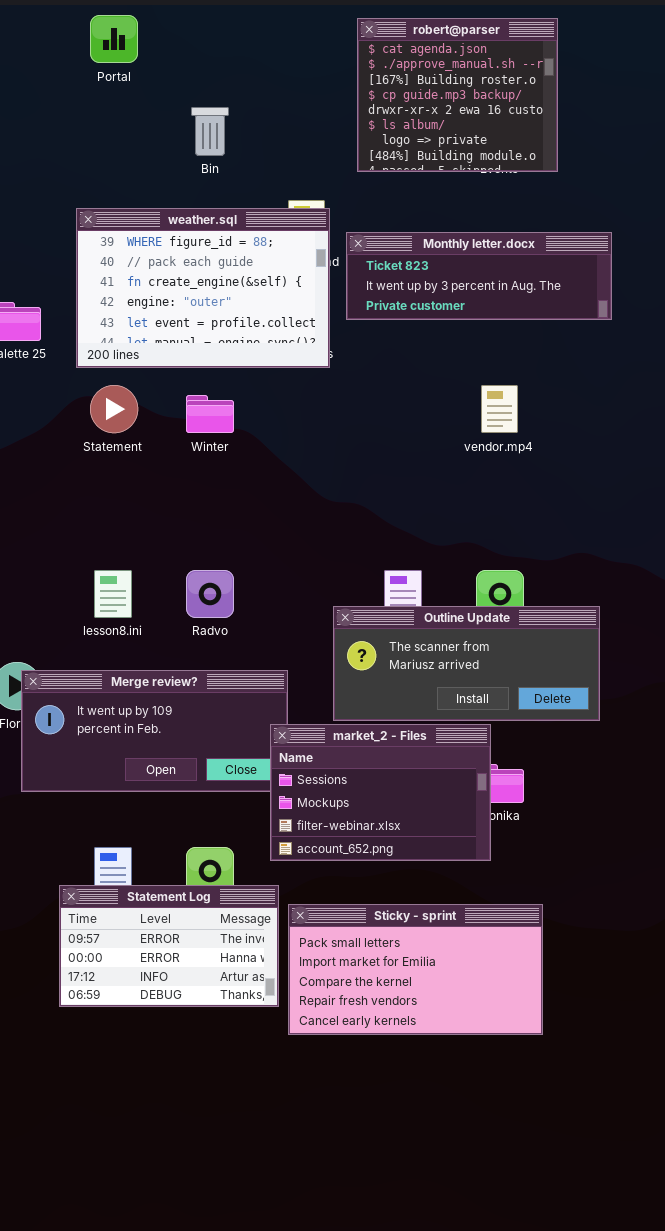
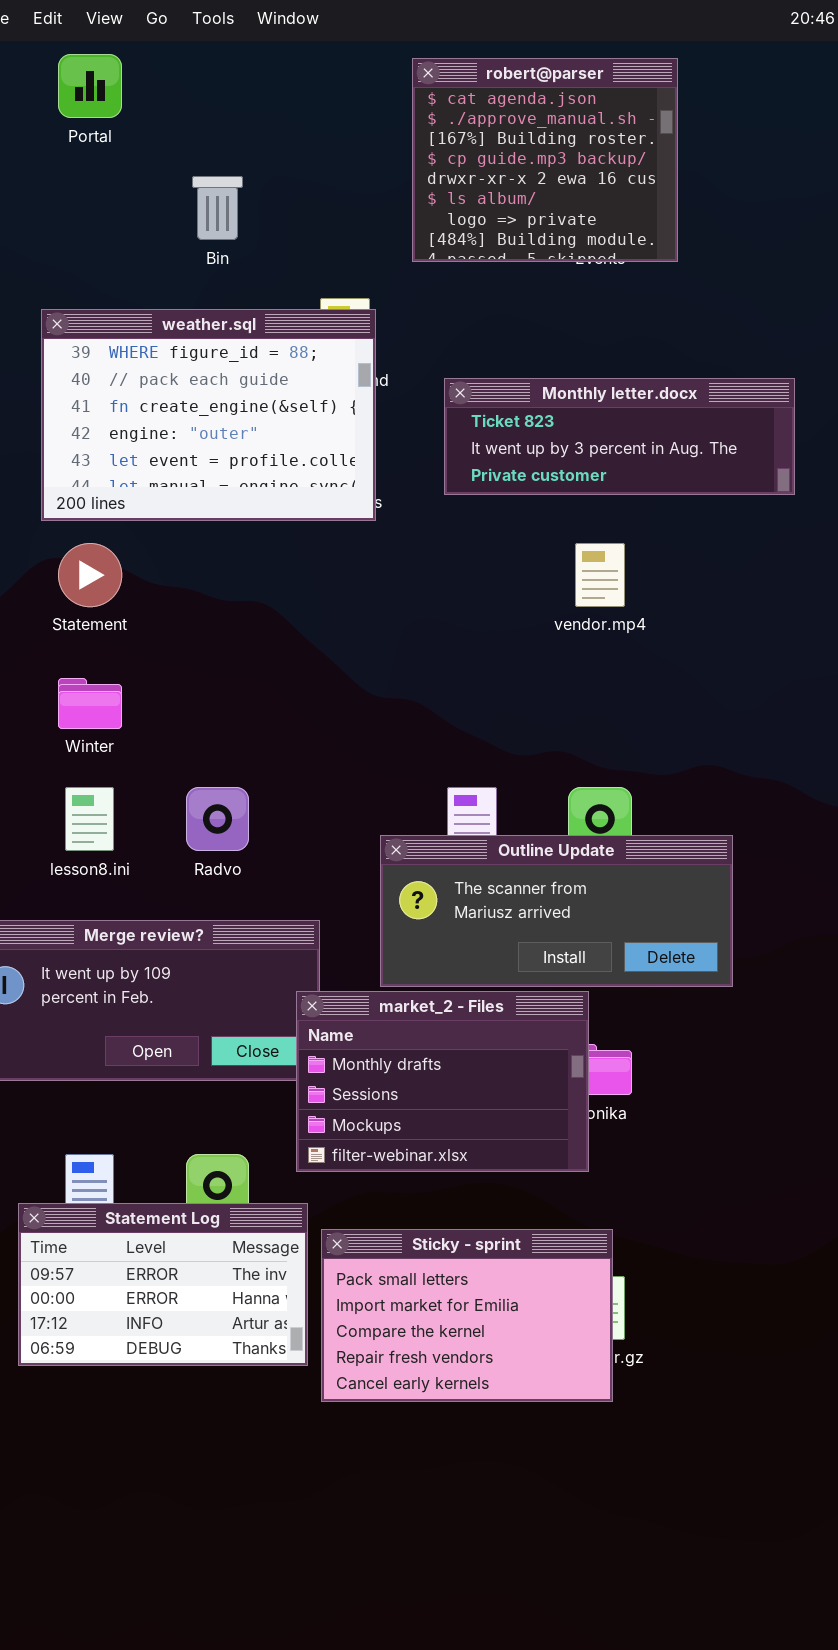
Monthly letter.docx: [346,232,612,320] -> [444,378,795,495], moved
Winter: [186,395,234,433] -> [58,678,122,729], moved
market_2 - Files: [270,724,491,861] -> [296,991,589,1172], scrolled up 1 row
Sticky - sprint: [288,904,543,1035] -> [321,1229,613,1402], resized

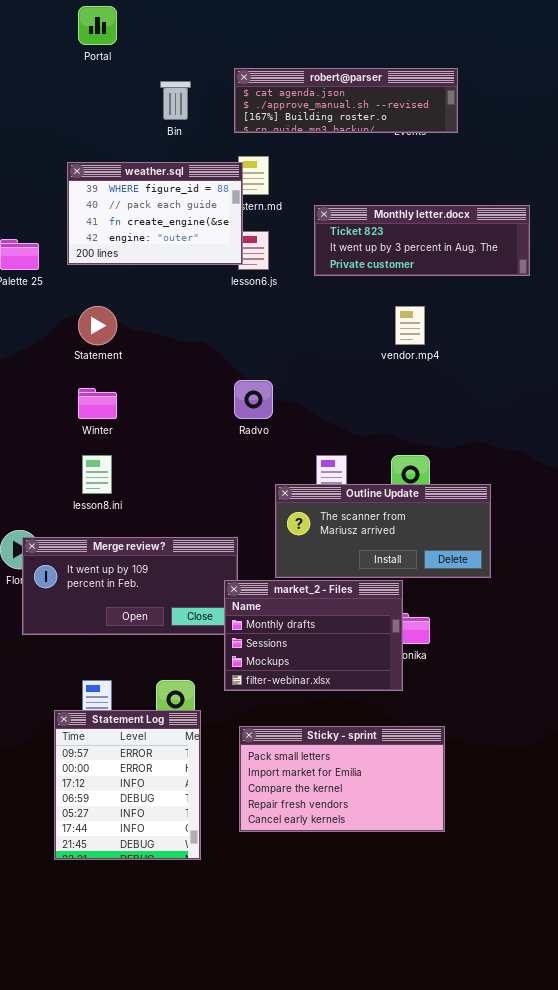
robert@parser: [412,58,678,262] -> [234,68,458,133], resized
weather.sql: [41,309,376,521] -> [67,162,243,265], resized
Radvo: [186,787,249,851] -> [234,380,273,419], moved
Statement Log: [18,1203,308,1366] -> [54,710,201,860], resized
Sticky - sprint: [321,1229,613,1402] -> [239,726,445,832], resized

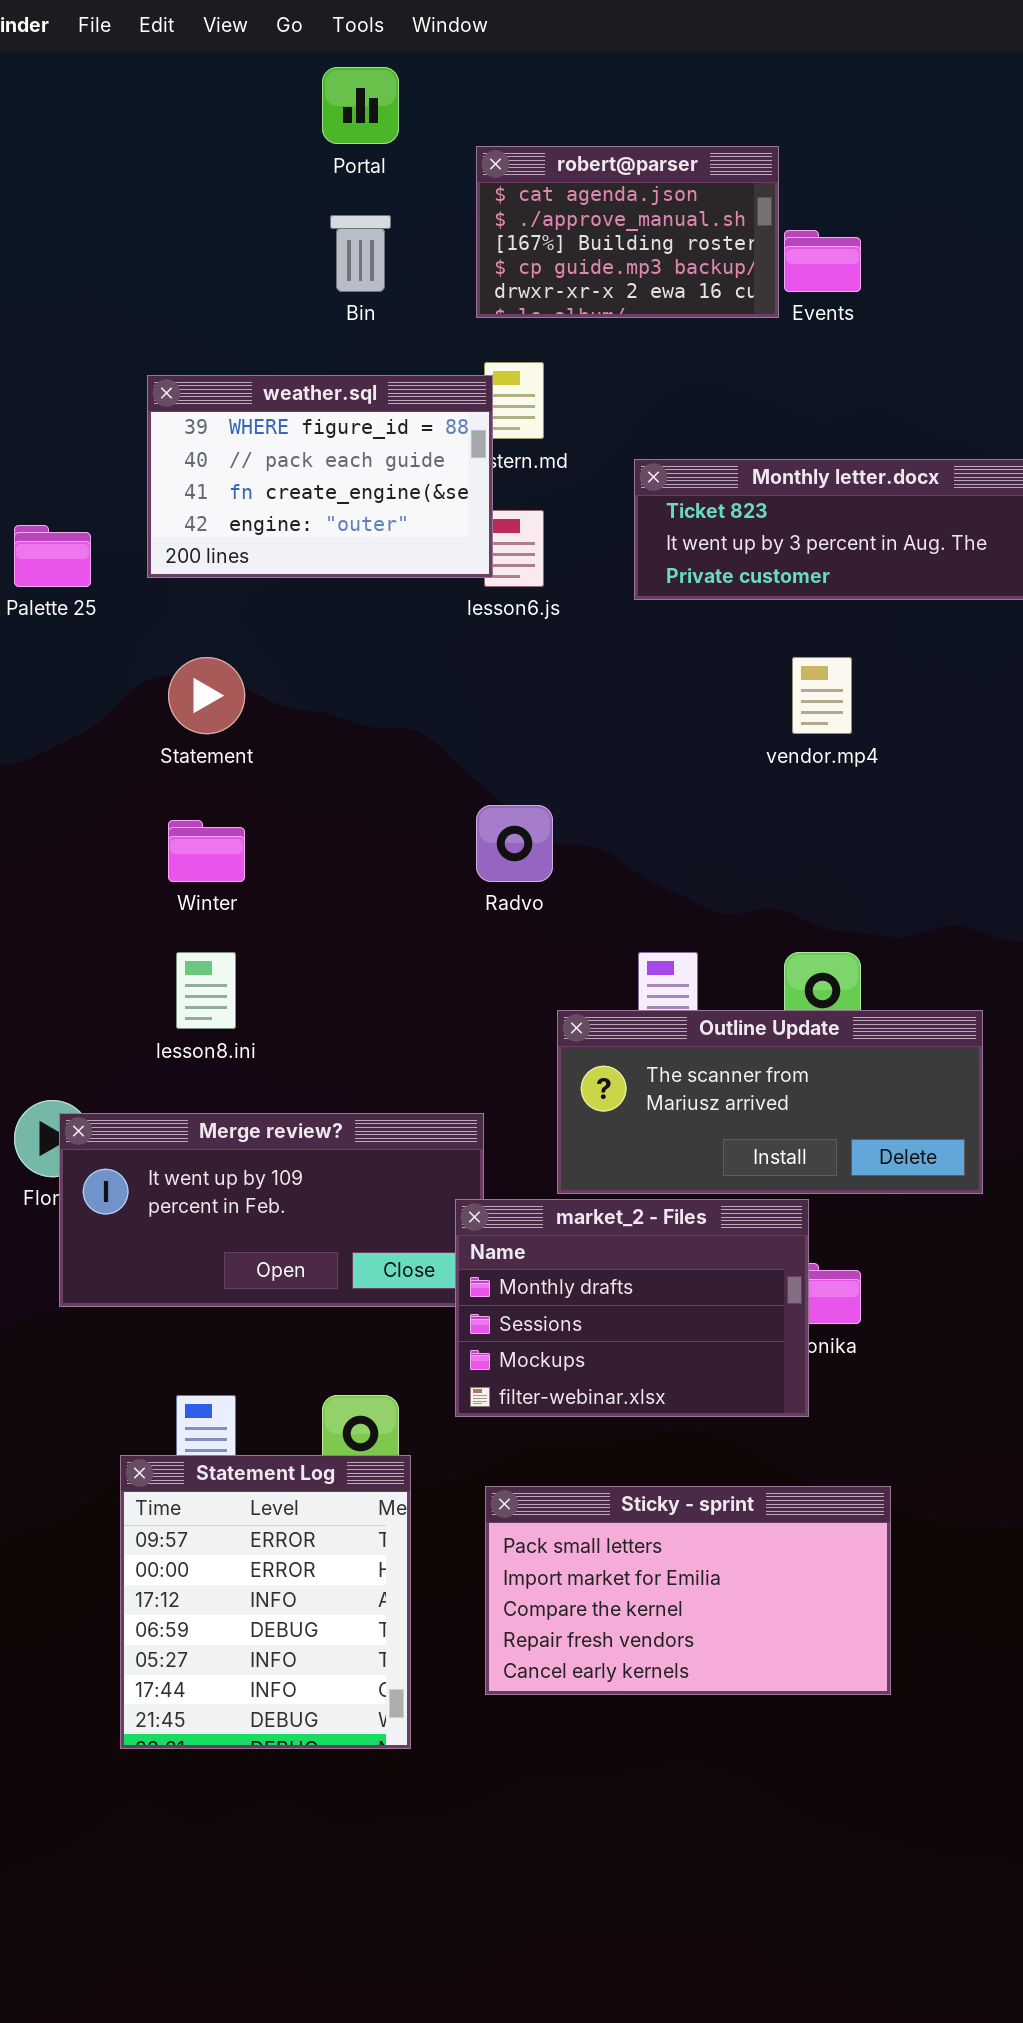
Portal: [78,6,117,45] -> [322,67,399,144], moved
robert@parser: [234,68,458,133] -> [476,146,779,318], resized

